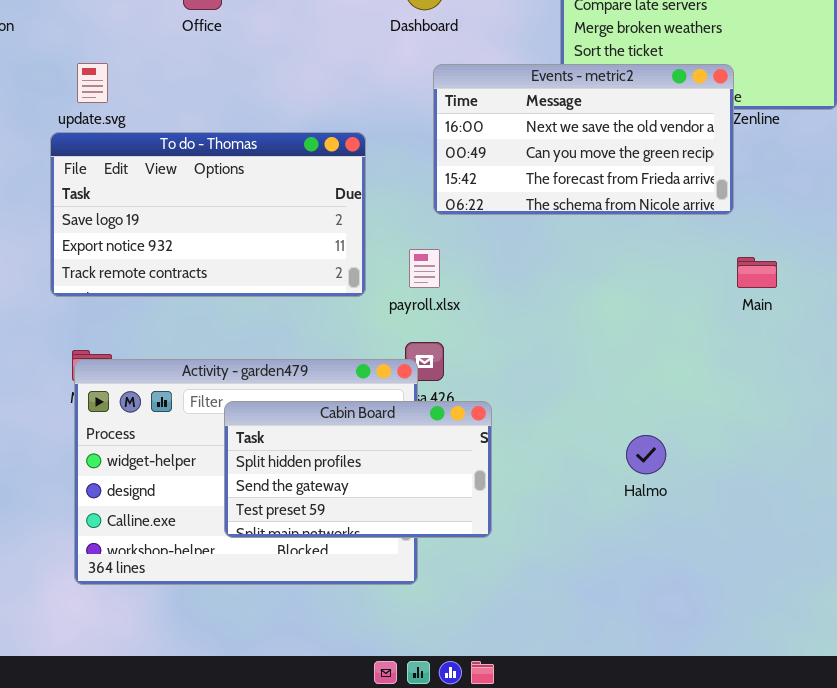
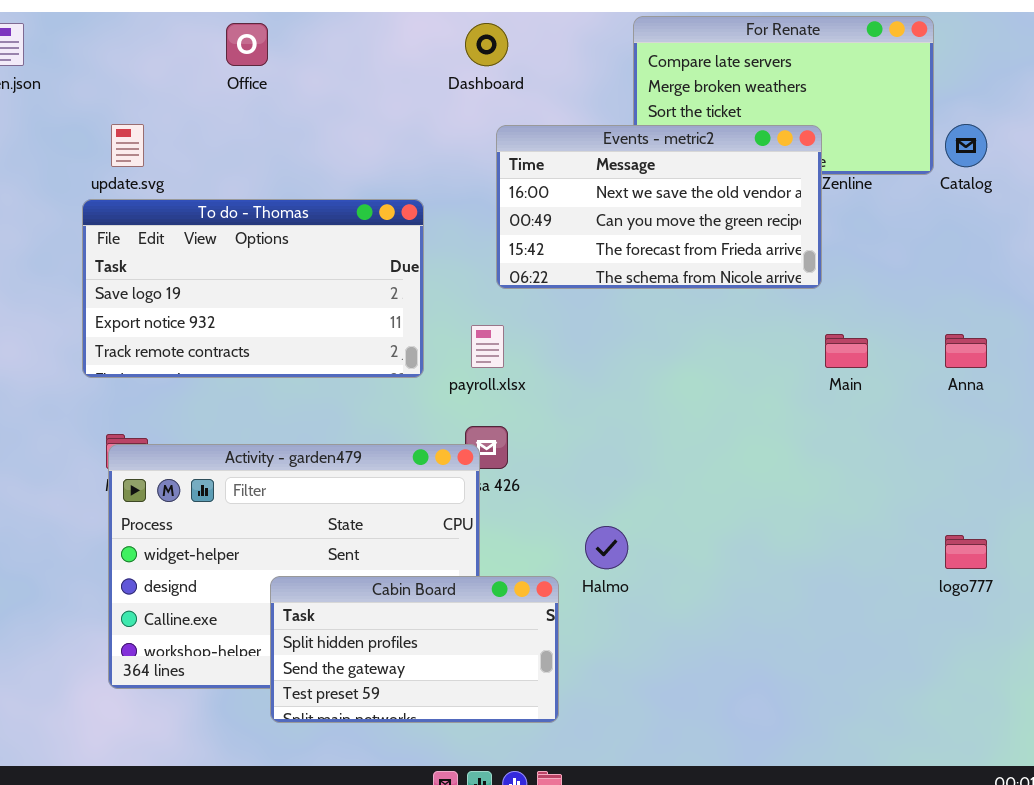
Cabin Board: [224,401,492,538] -> [270,576,559,723], moved
Halmo: [626,435,666,474] -> [585,526,628,569], moved

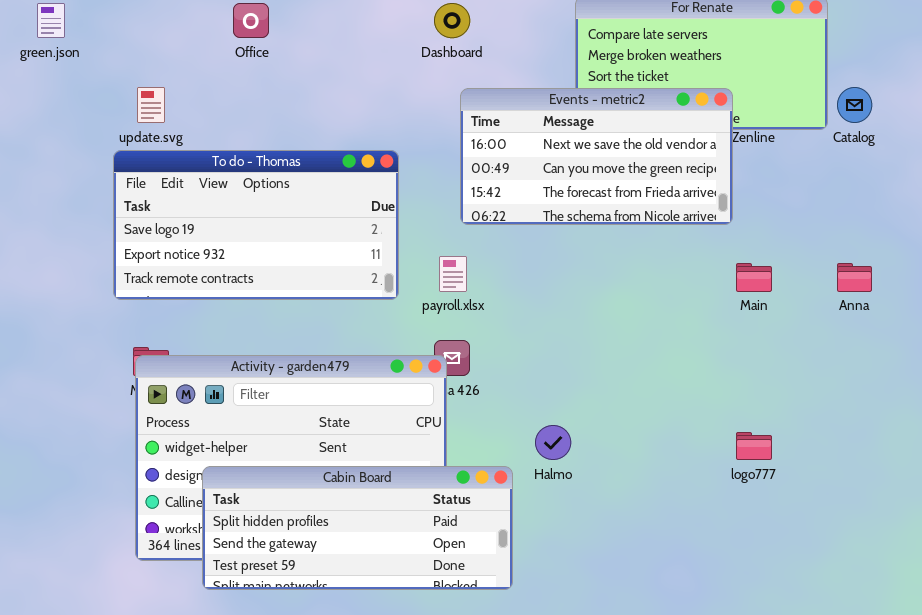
logo777: [945,535,987,569] -> [736,432,772,460], moved
Cabin Board: [270,576,559,723] -> [202,466,513,590], resized

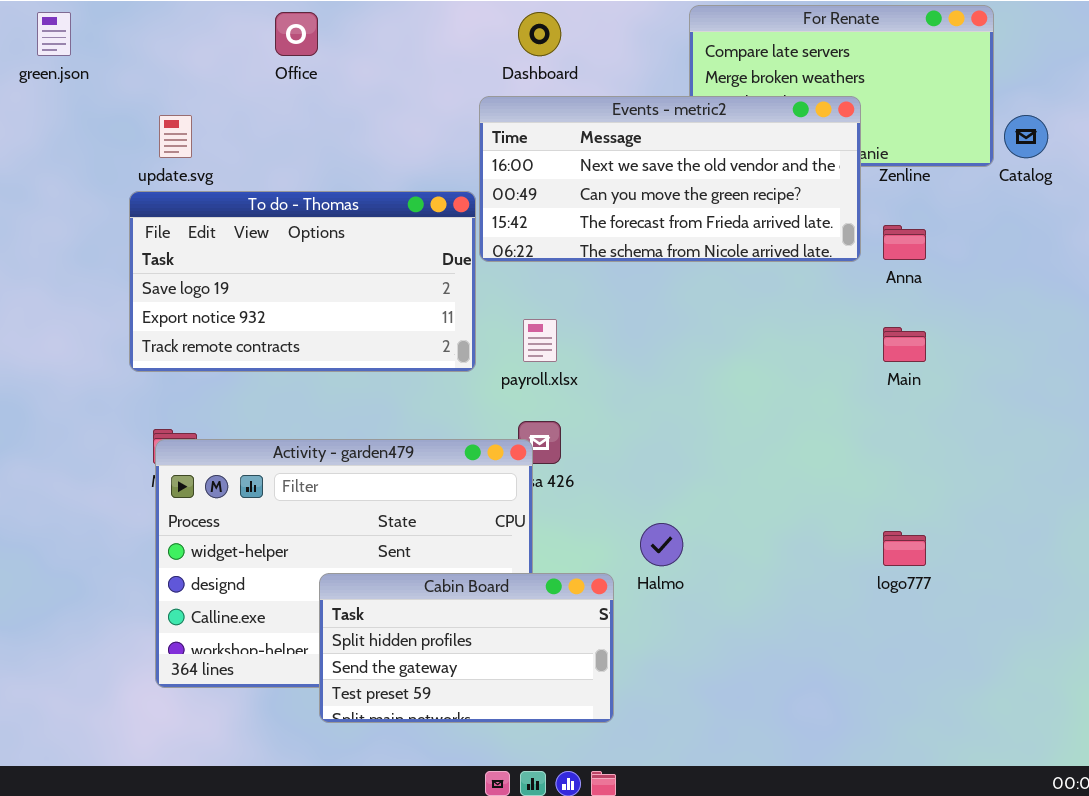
Events - metric2: [460,88,733,225] -> [479,96,861,262], moved, resized
Anna: [837,263,872,292] -> [883,225,926,260], moved
Cabin Board: [202,466,513,590] -> [319,573,614,723], resized

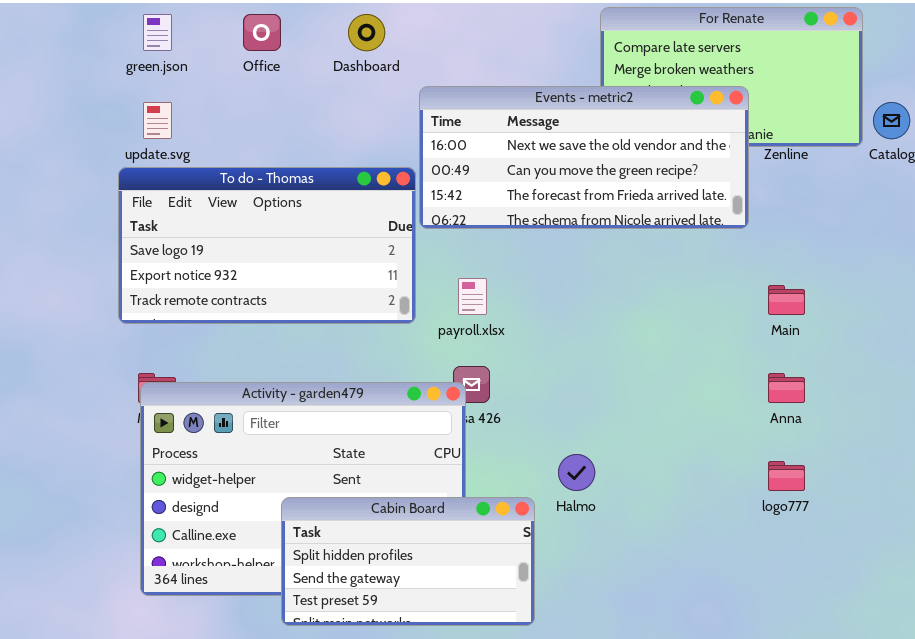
green.json: [37,12,71,56] -> [143,14,172,51], moved
Dashboard: [518,12,561,56] -> [348,14,385,51], moved
Anna: [883,225,926,260] -> [768,373,805,403], moved

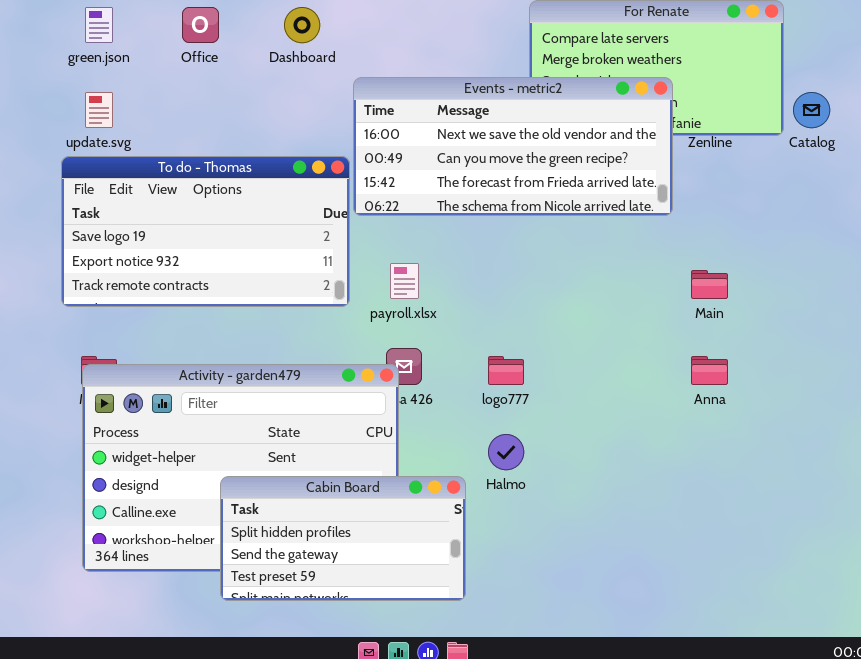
logo777: [768,461,805,491] -> [488,356,524,385], moved

